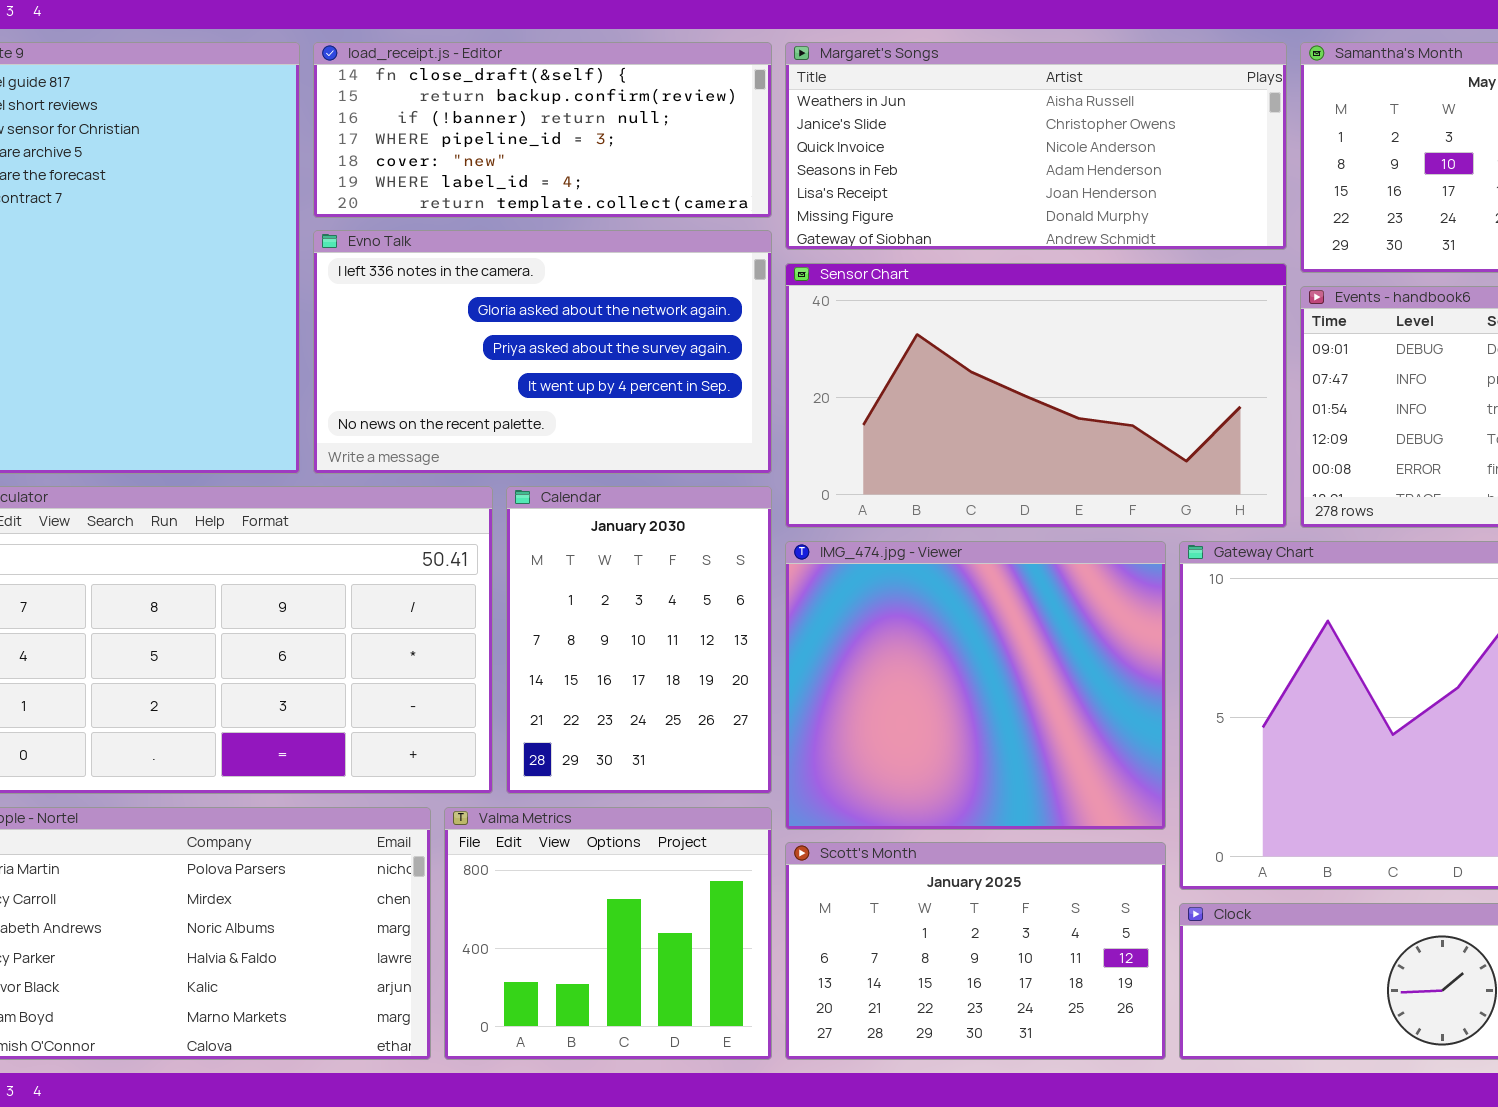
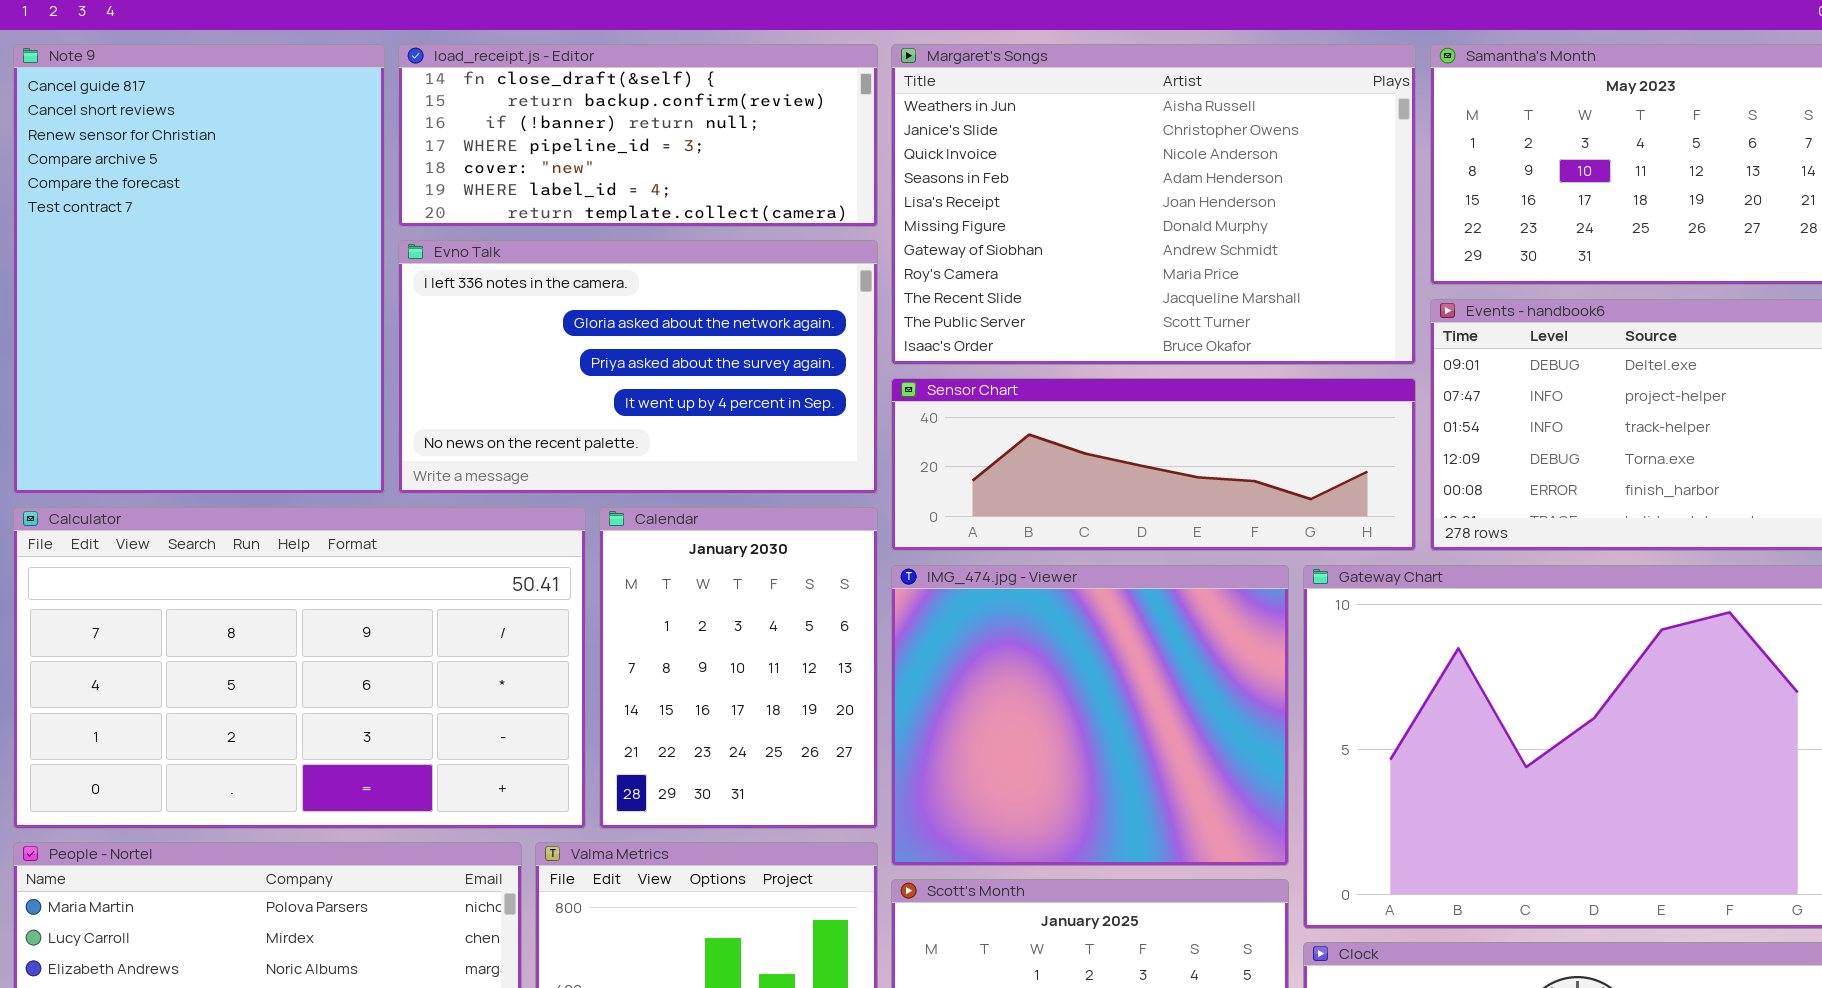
Margaret's Songs: [785,42,1287,250] -> [891,44,1416,365], resized
Sensor Chart: [785,263,1287,528] -> [891,378,1416,551], resized

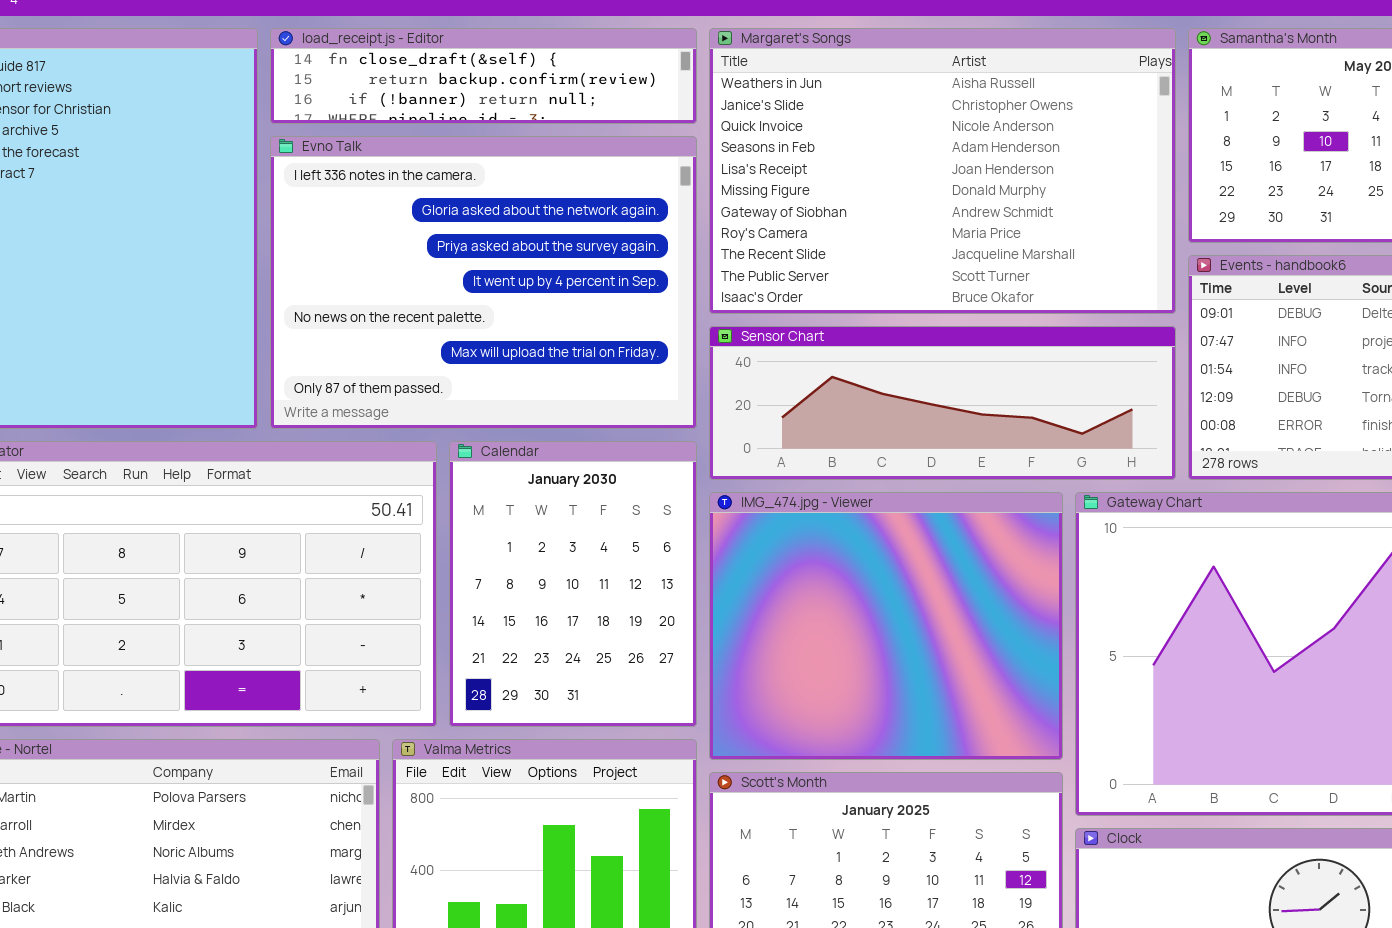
load_receipt.js - Editor: [398,44,878,227] -> [270,28,697,124], resized
Evno Talk: [398,240,878,494] -> [270,136,697,429], resized

